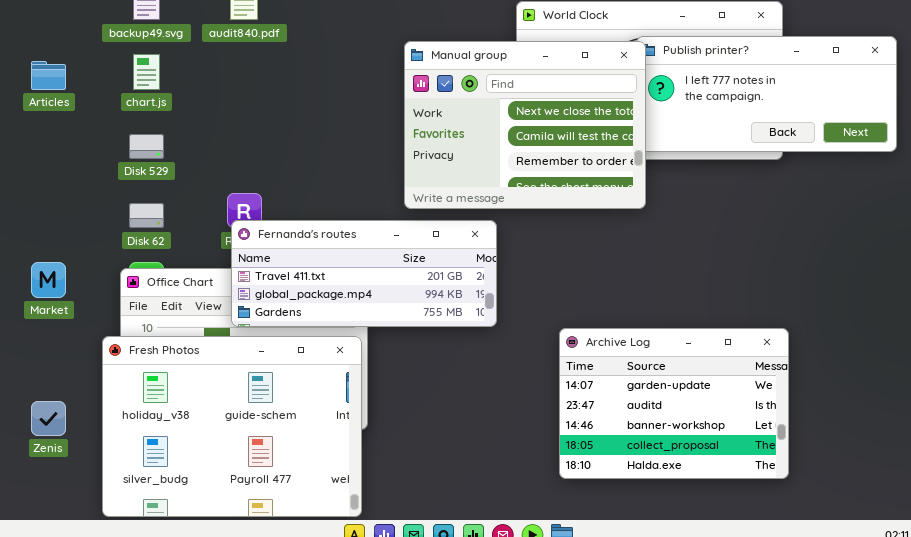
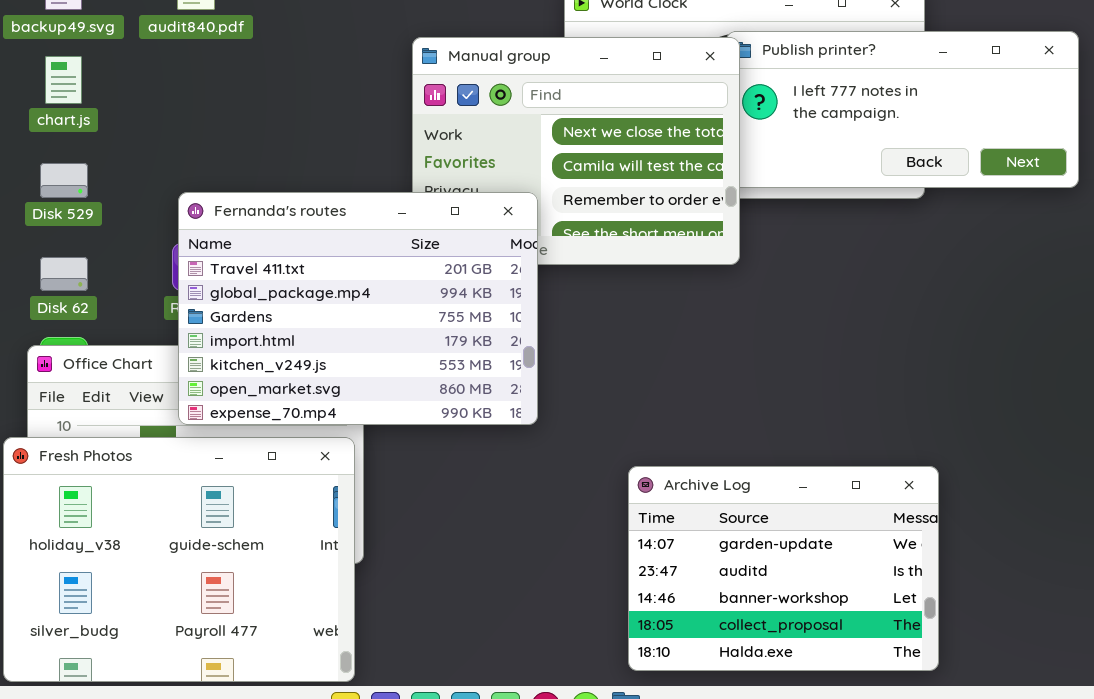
Fernanda's routes: [231,220,497,327] -> [178,192,538,425], resized
Archive Log: [559,328,789,479] -> [628,466,939,671], moved

